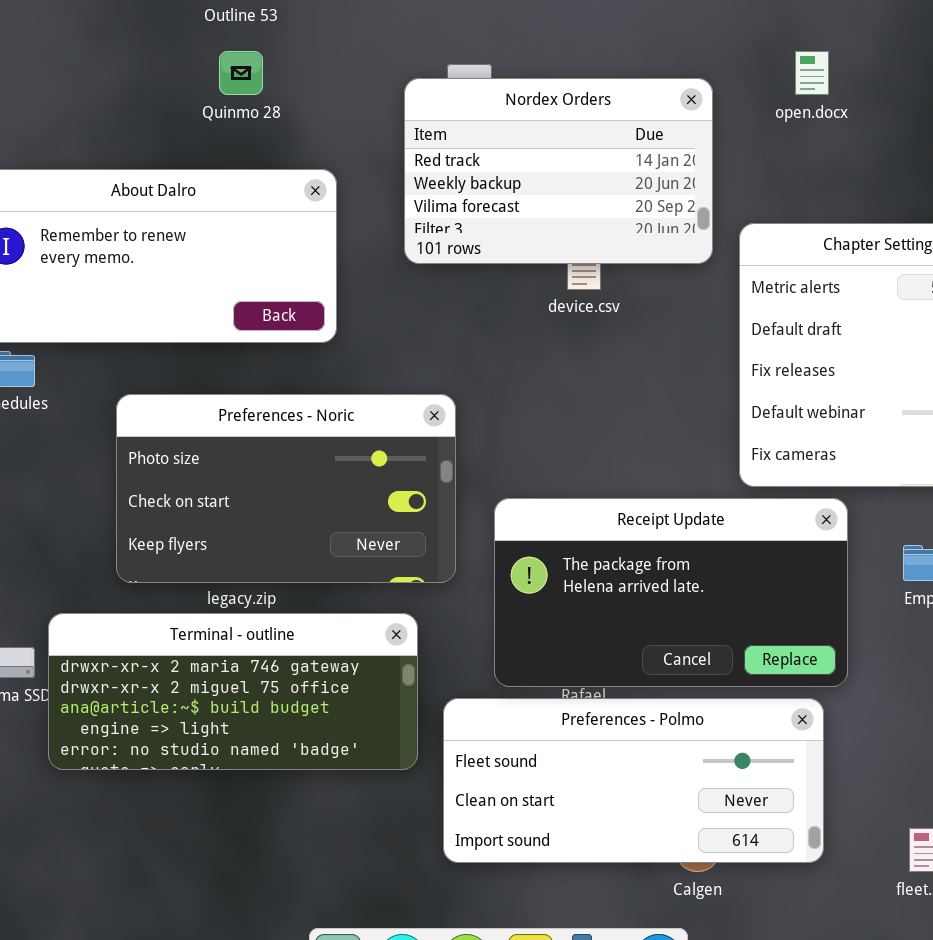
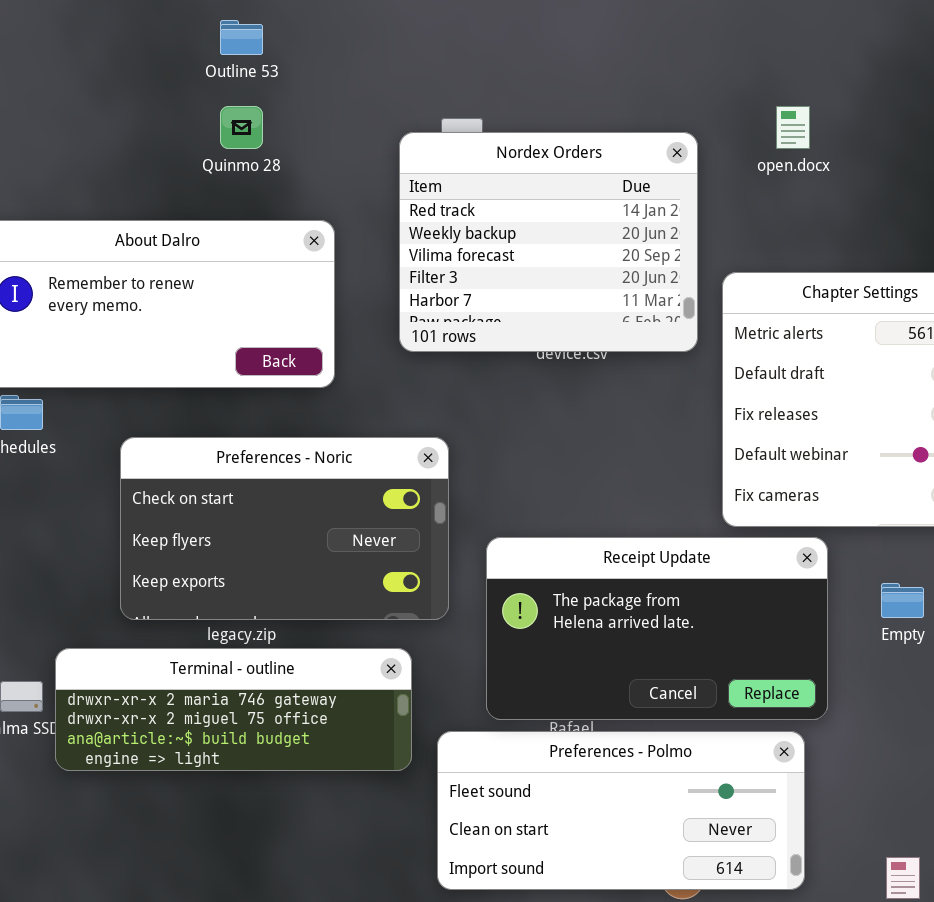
Nordex Orders: [404,78,713,264] -> [399,132,698,352], resized
Preferences - Noric: [116,394,456,583] -> [120,437,449,620], scrolled down 1 row
Terminal - outline: [48,613,418,770] -> [55,648,412,771], resized

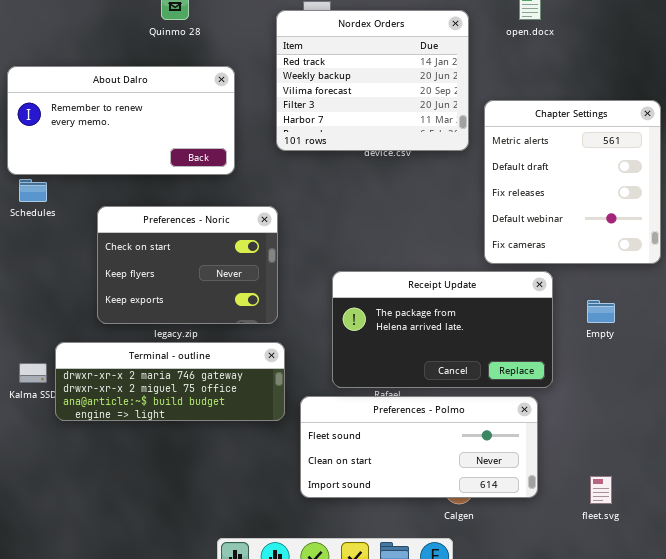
Preferences - Noric: [120,437,449,620] -> [97,206,278,324], resized

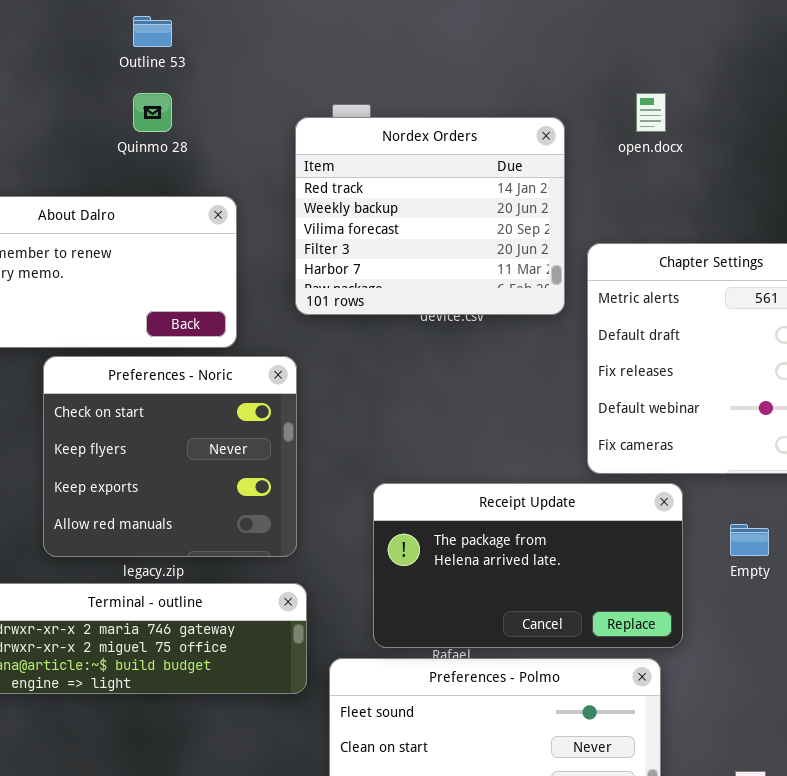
Preferences - Noric: [97,206,278,324] -> [43,356,297,557], resized

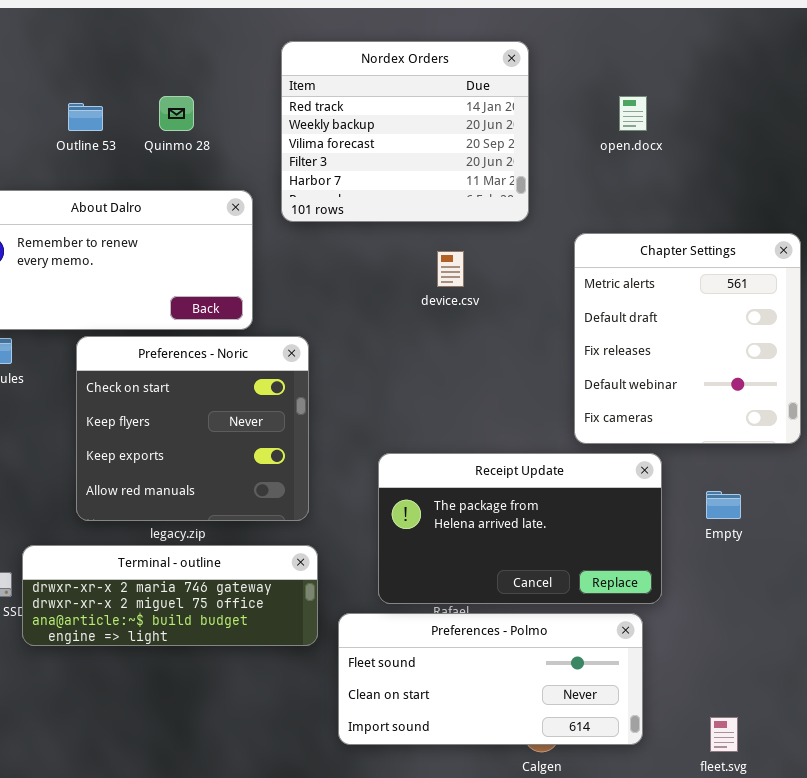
Outline 53: [133,16,172,47] -> [68,103,103,131], moved
Nordex Orders: [295,117,565,315] -> [281,41,529,222], moved

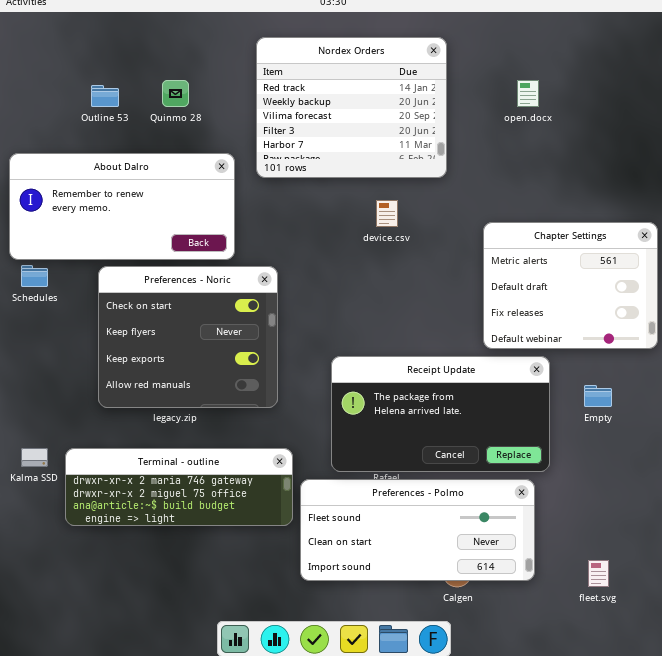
Chapter Settings: [574,233,801,444] -> [483,222,658,349], resized
Terminal - outline: [22,545,318,646] -> [65,448,293,526], moved

